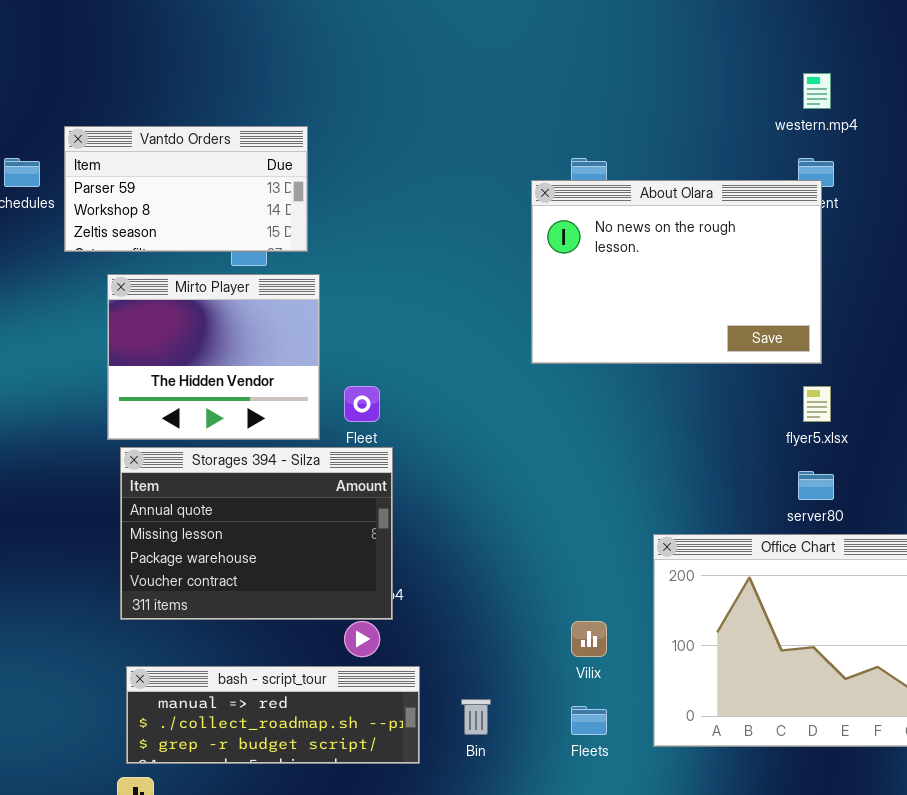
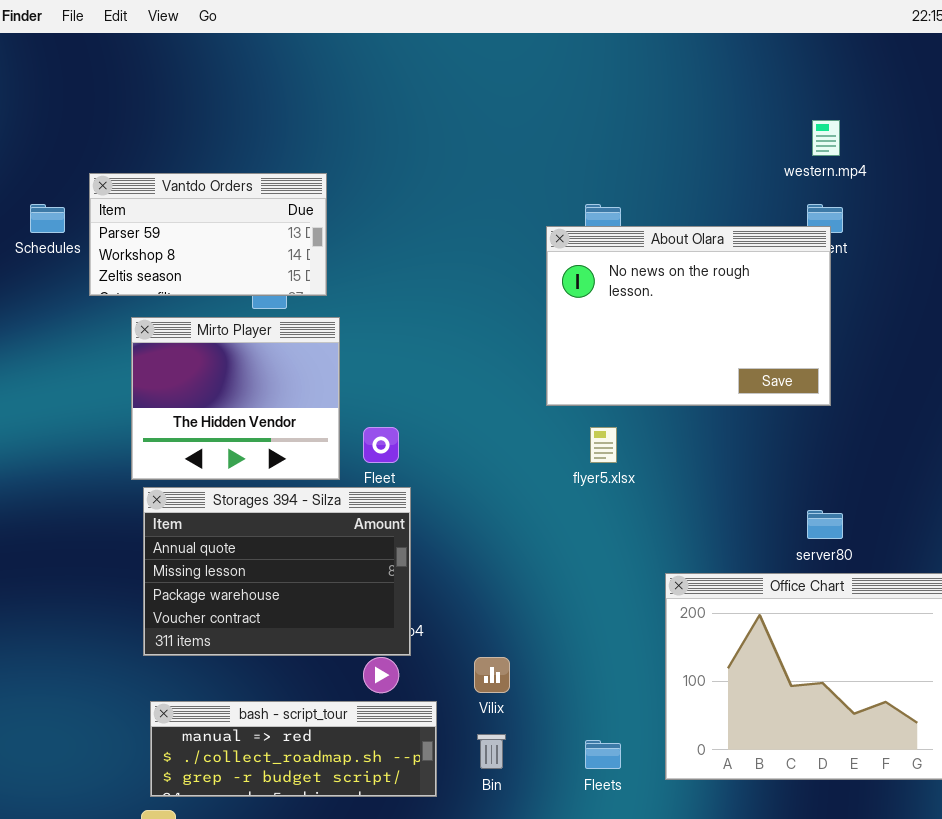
flyer5.xlsx: [803,386,831,422] -> [590,427,617,463], moved
Vilix: [571,621,607,657] -> [474,657,510,693], moved

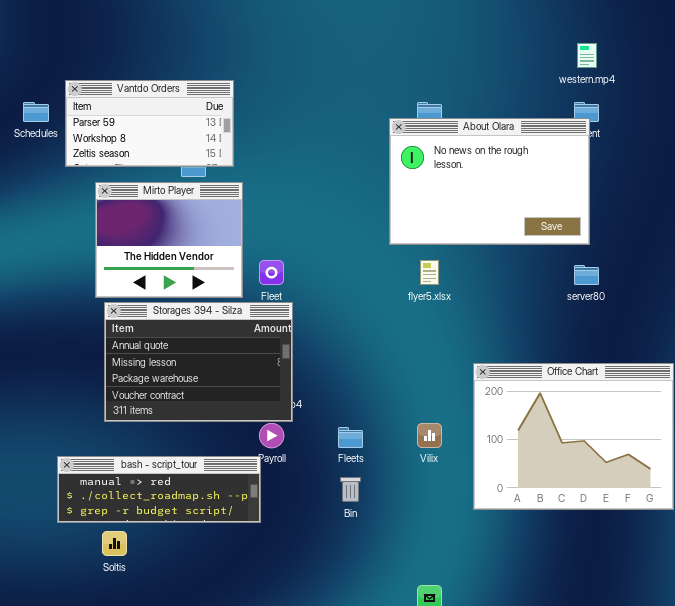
server80: [807,510,843,539] -> [574,265,599,285], moved
Vilix: [474,657,510,693] -> [417,423,442,448], moved
bash - script_tour: [150,701,437,797] -> [57,456,261,523], moved
Fleets: [585,740,621,769] -> [338,427,363,448], moved

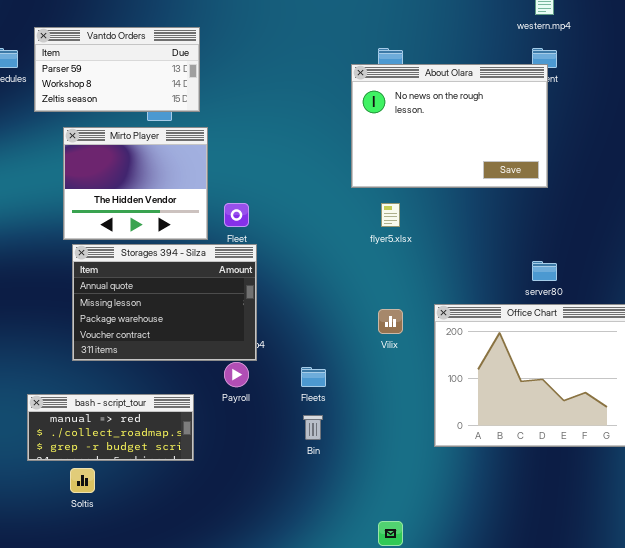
server80: [574,265,599,285] -> [532,261,557,281], moved
Vilix: [417,423,442,448] -> [378,309,403,334], moved
bash - script_tour: [57,456,261,523] -> [27,394,194,461], resized

